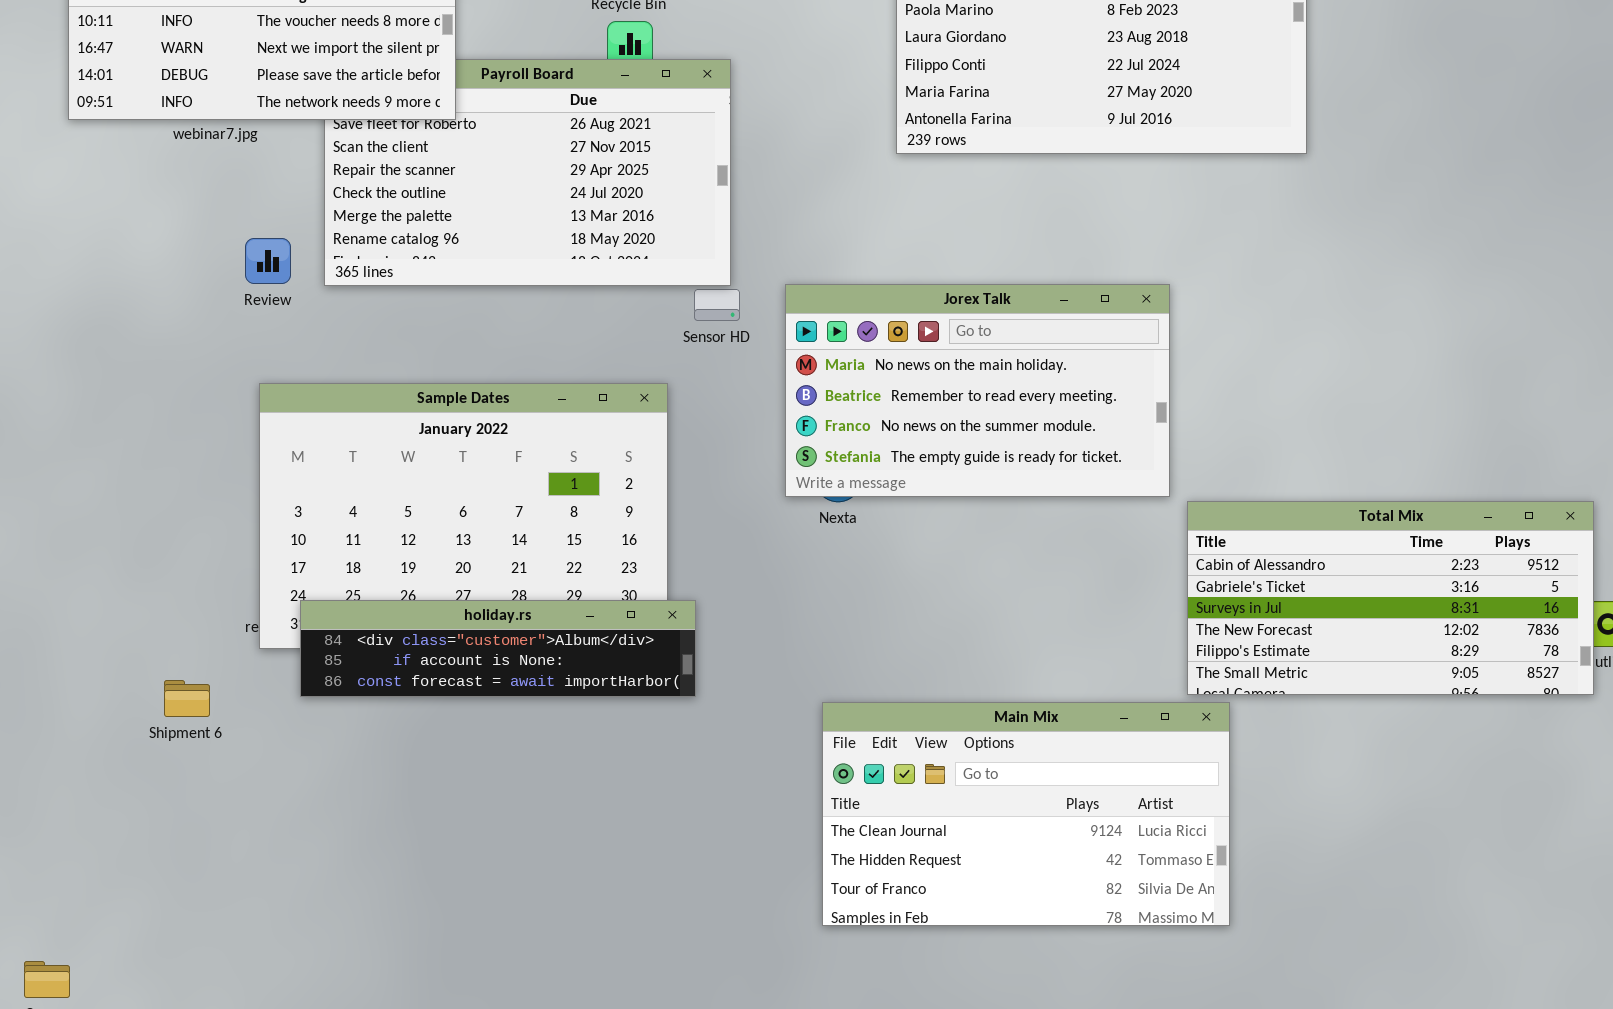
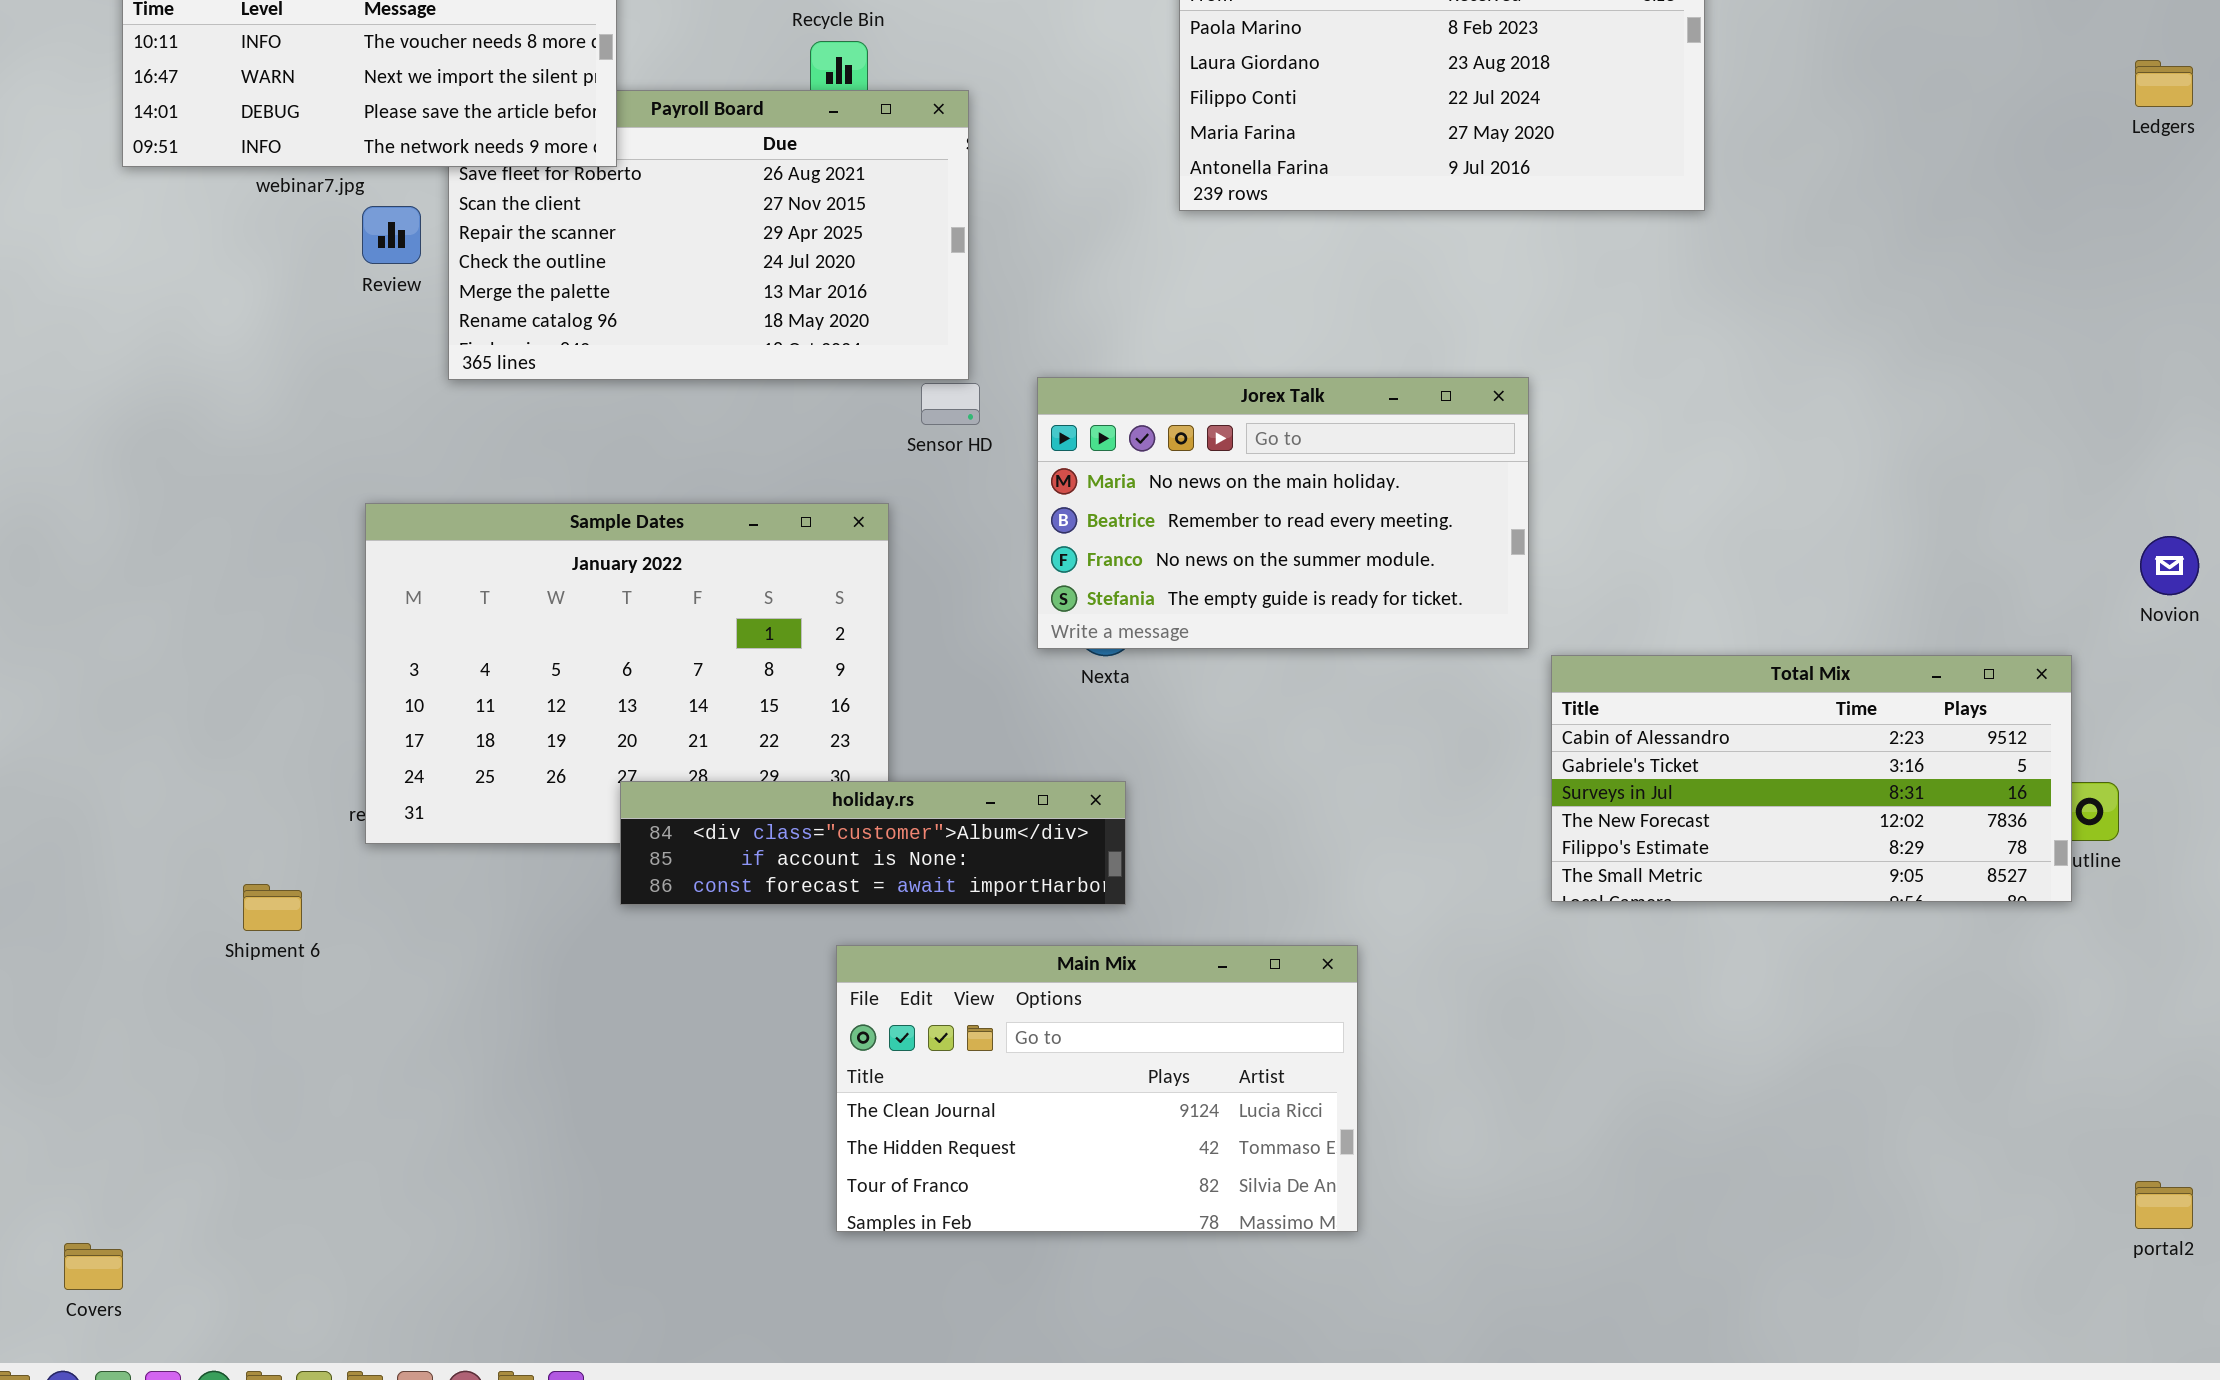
Review: [245,238,291,284] -> [362,206,421,264], moved
holiday.rs: [300,600,696,697] -> [620,781,1126,905], moved
Main Mix: [822,702,1230,926] -> [836,945,1358,1232], moved

